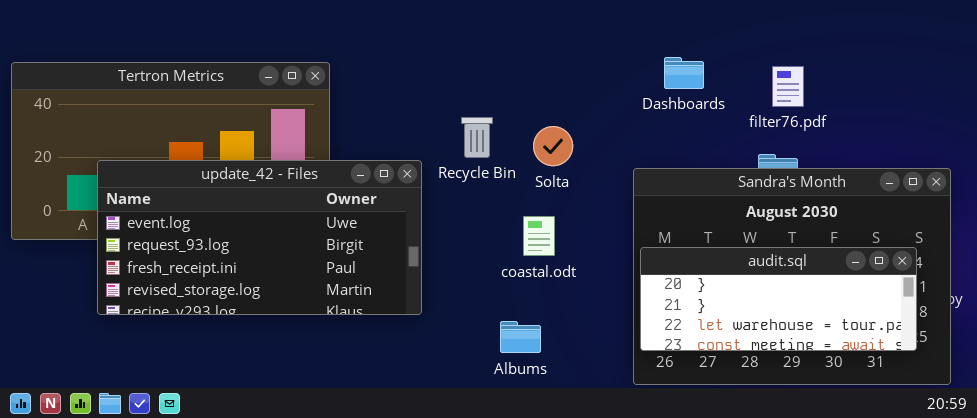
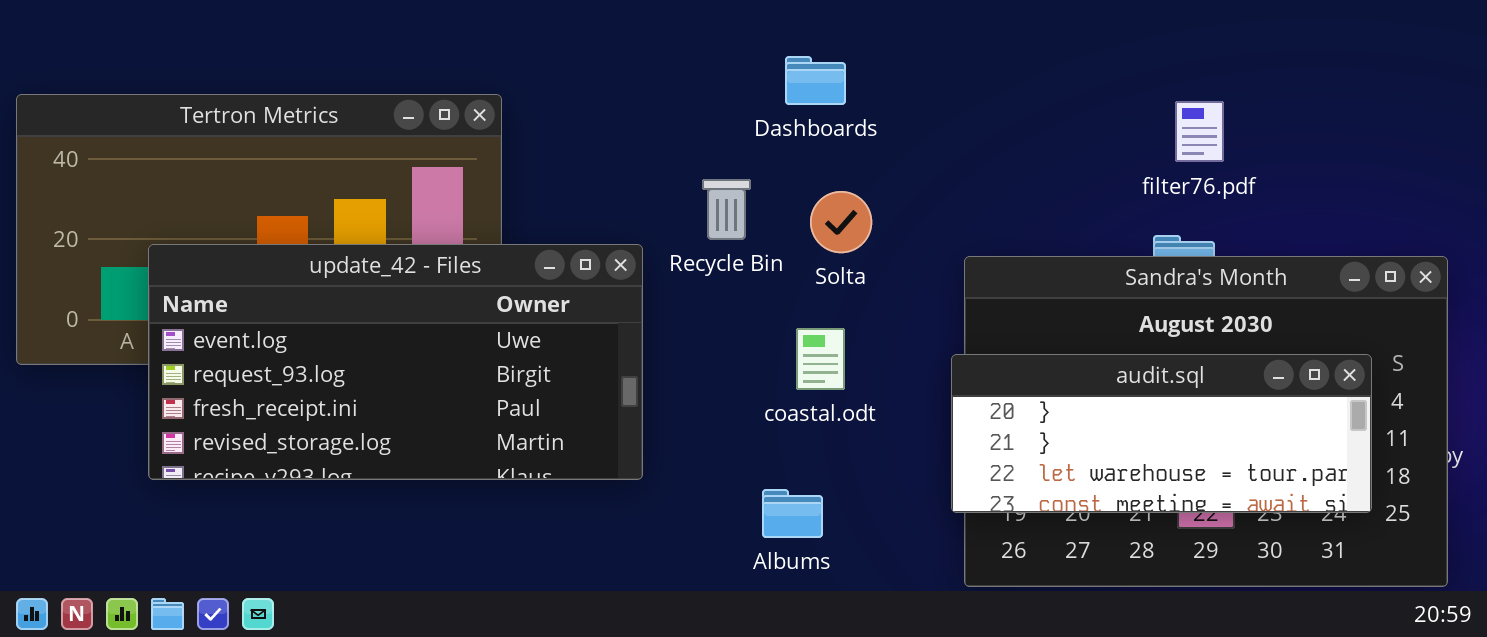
Dashboards: [664,57,704,89] -> [785,56,846,105], moved
audit.sql: [640,247,917,351] -> [951,354,1372,513], moved

